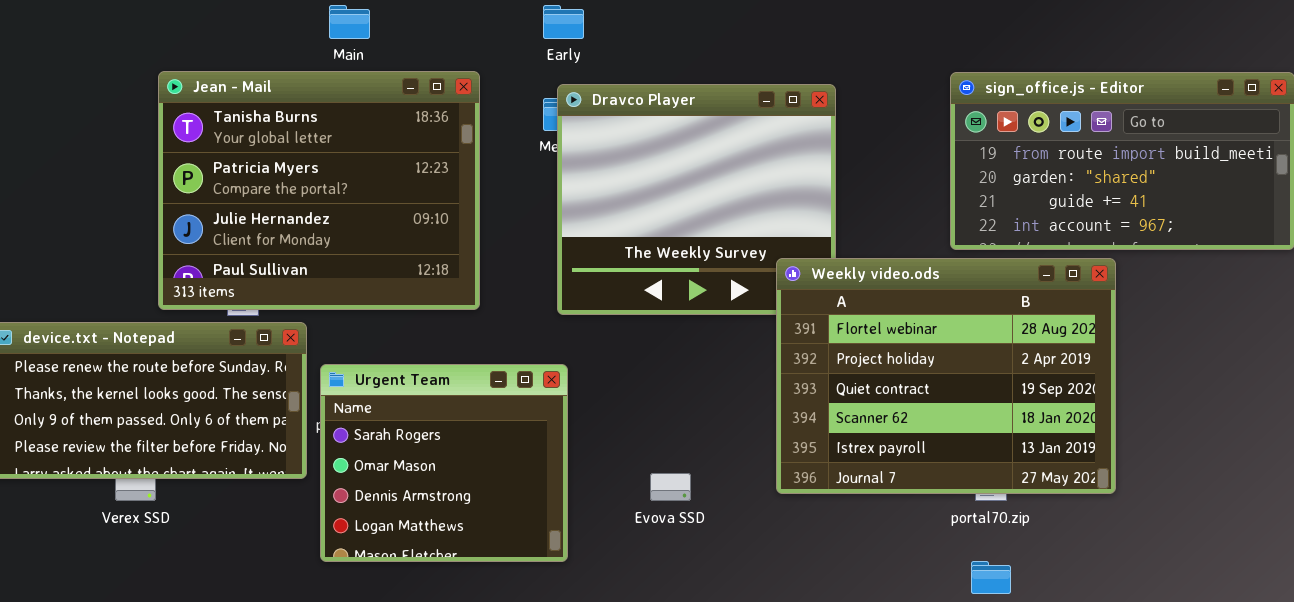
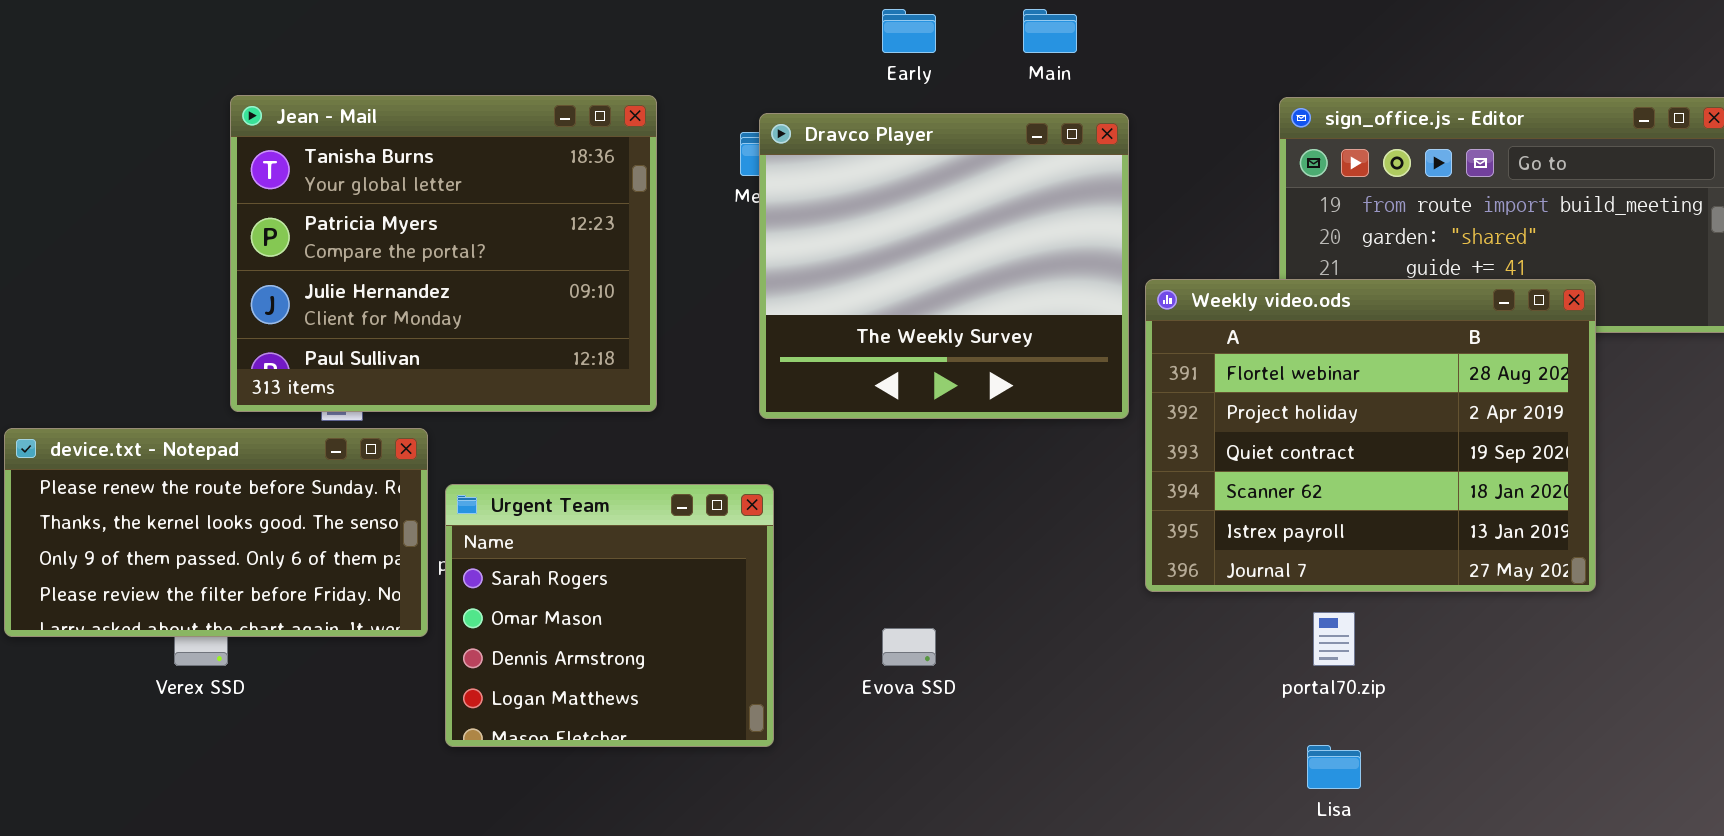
Main: [329,5,370,39] -> [1023,9,1077,53], moved
Early: [543,5,584,39] -> [882,9,936,53], moved
Weekly video.ods: [776,258,1116,494] -> [1145,279,1596,592], moved

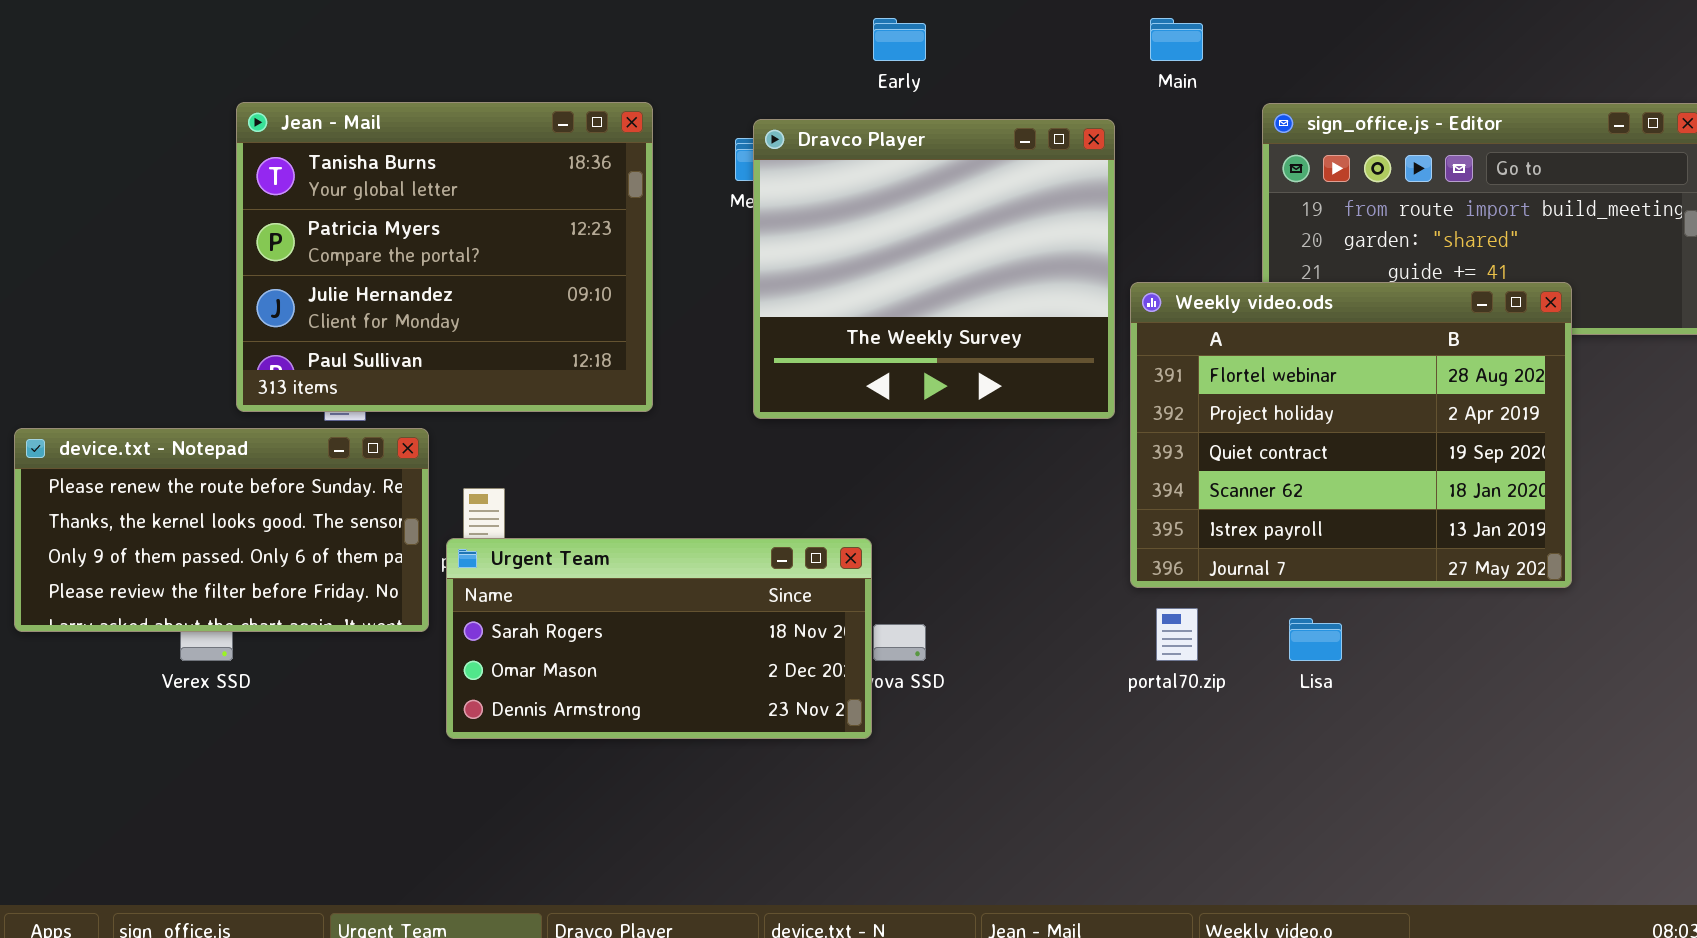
Main: [1023,9,1077,53] -> [1150,18,1203,61], moved
Urgent Team: [445,484,774,747] -> [446,538,872,739], resized
portal70.zip: [1313,612,1355,666] -> [1156,608,1198,661], moved
Lisa: [1307,745,1361,789] -> [1289,618,1342,661], moved

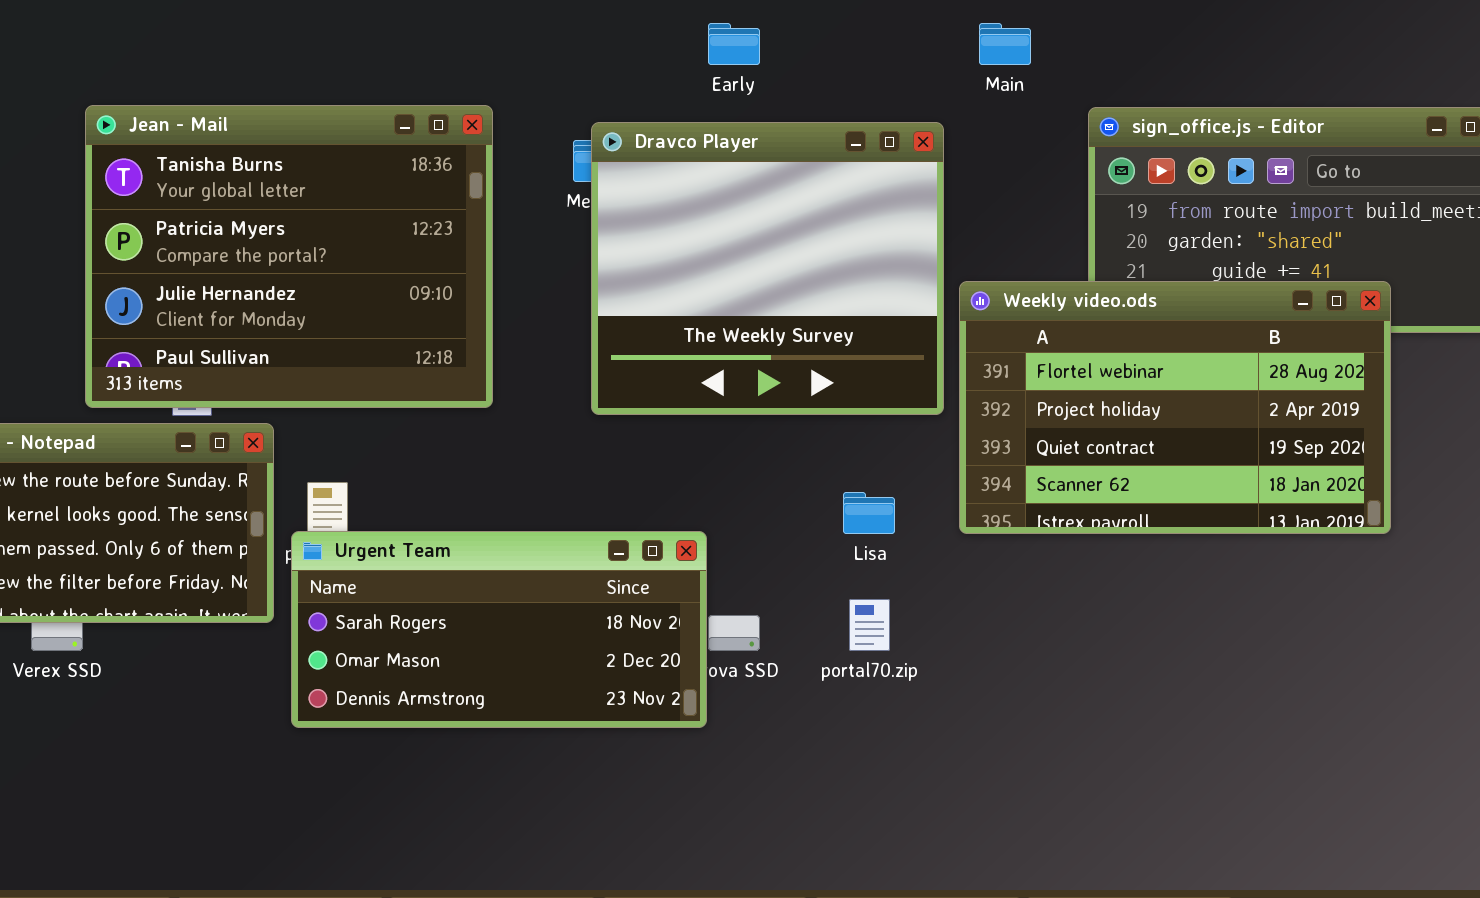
Weekly video.ods: [1130,282,1572,588] -> [959,281,1391,534], resized
portal70.zip: [1156,608,1198,661] -> [849,599,890,651], moved
Lisa: [1289,618,1342,661] -> [843,492,895,534], moved

